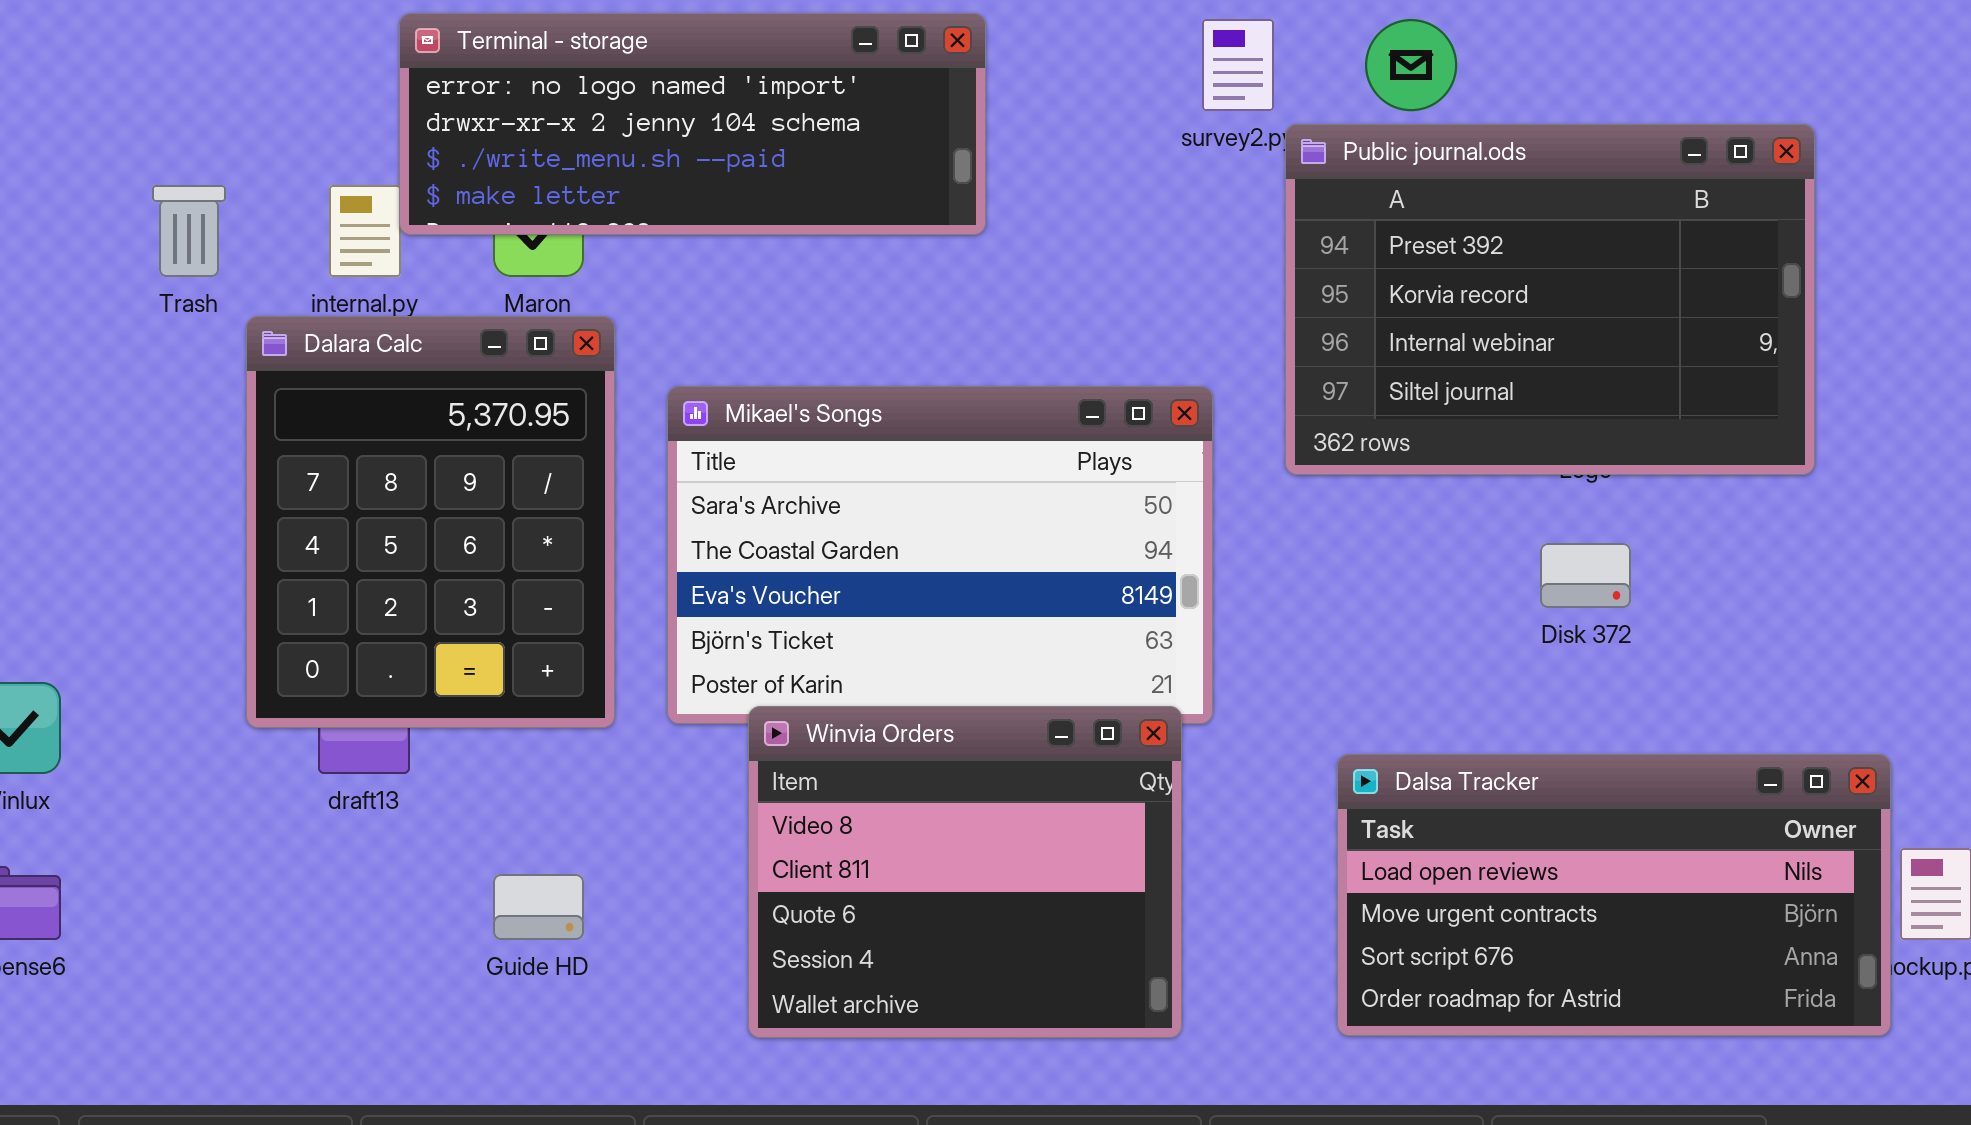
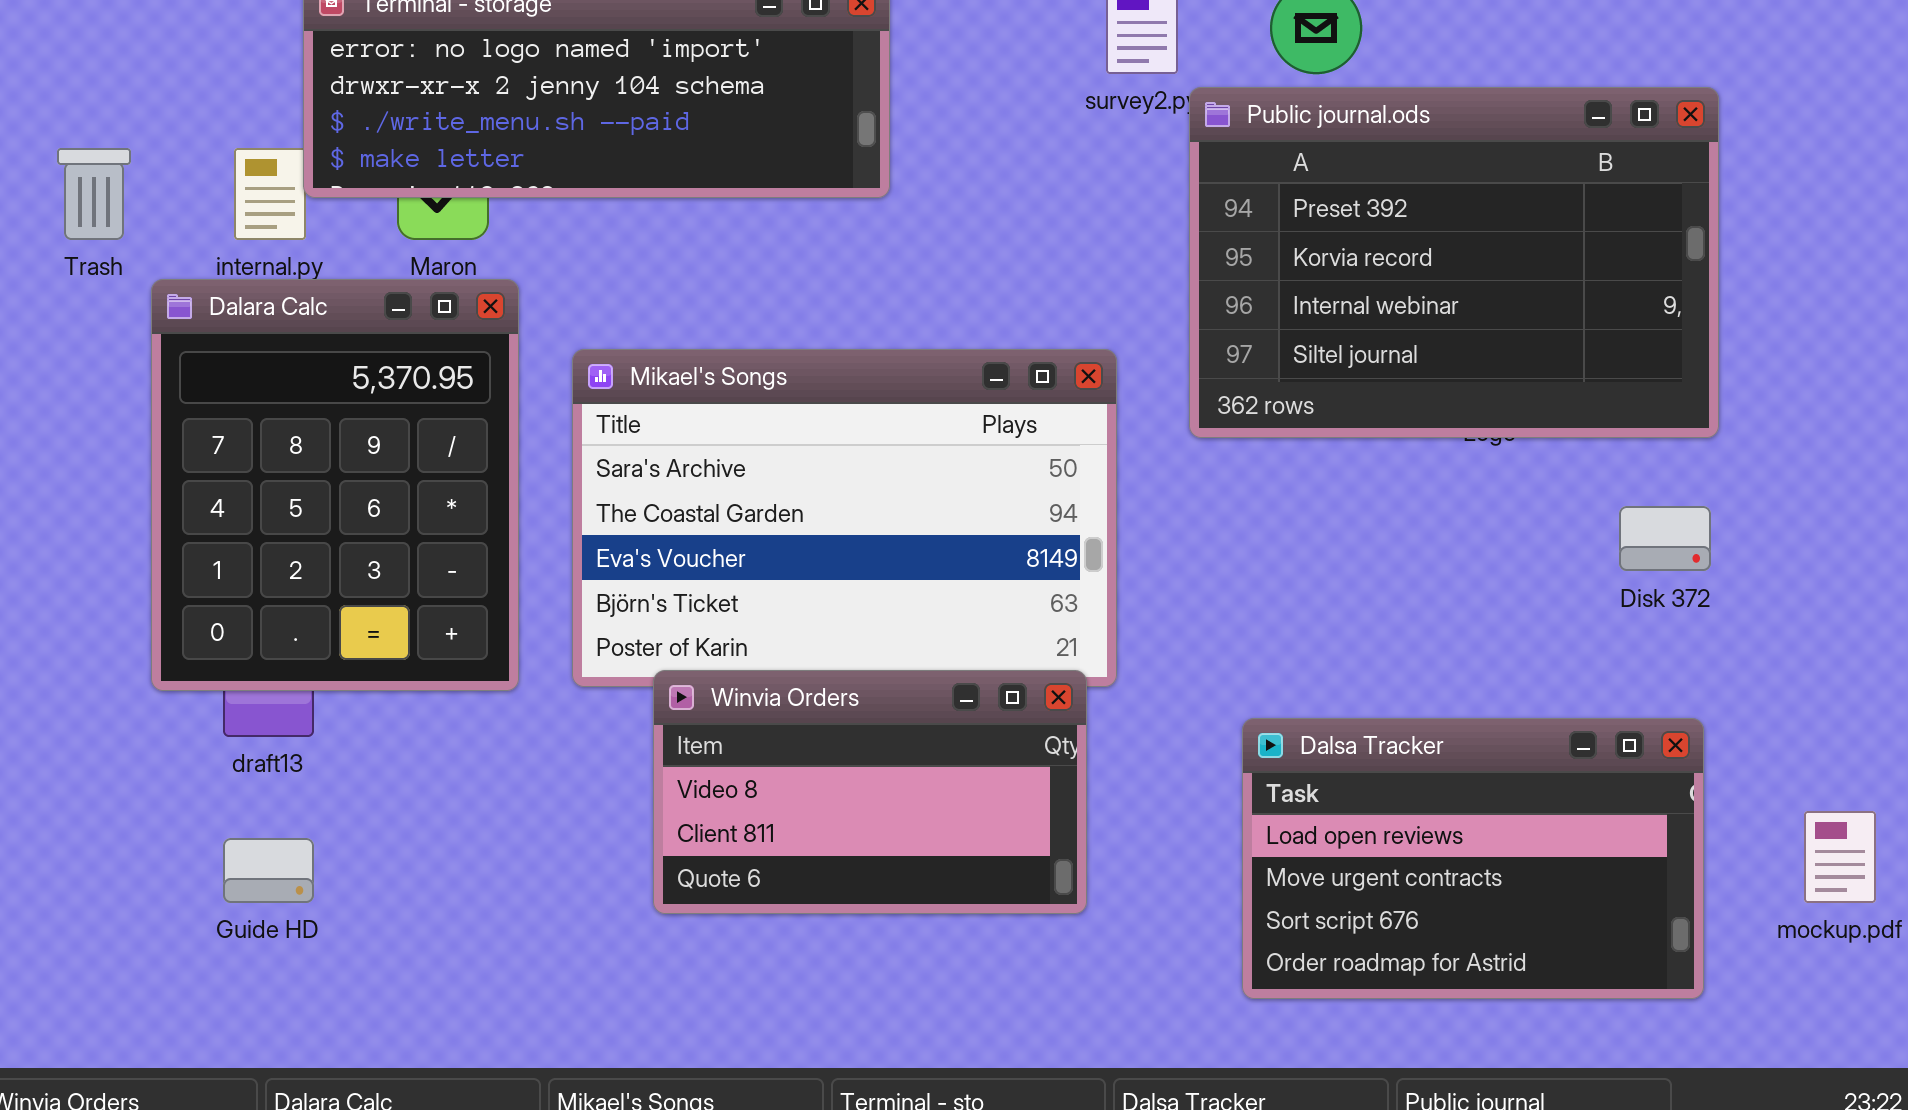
Disk 372: [1540,543,1631,608] -> [1619,506,1711,571], moved
Winvia Orders: [748,706,1182,1038] -> [653,670,1087,914], resized
Dalsa Tracker: [1337,754,1891,1036] -> [1242,718,1704,999], resized
Guide HD: [493,874,584,940] -> [223,838,314,903], moved

